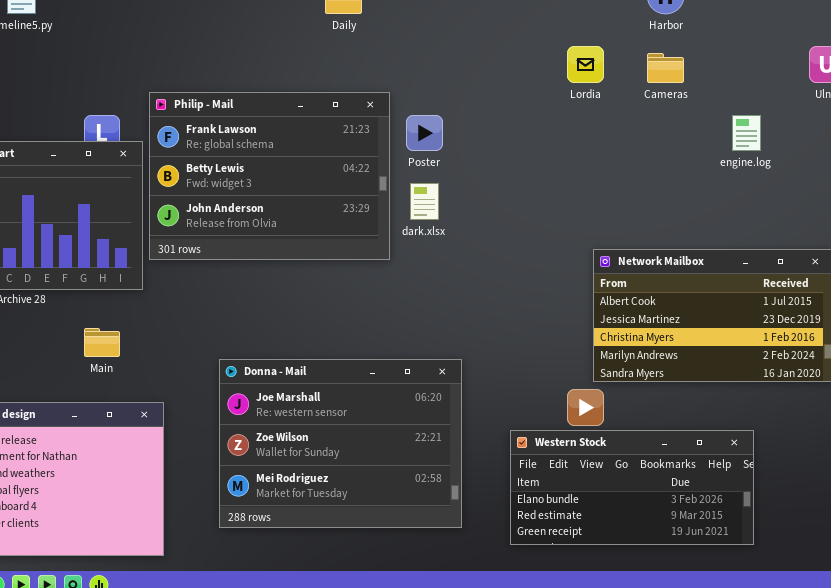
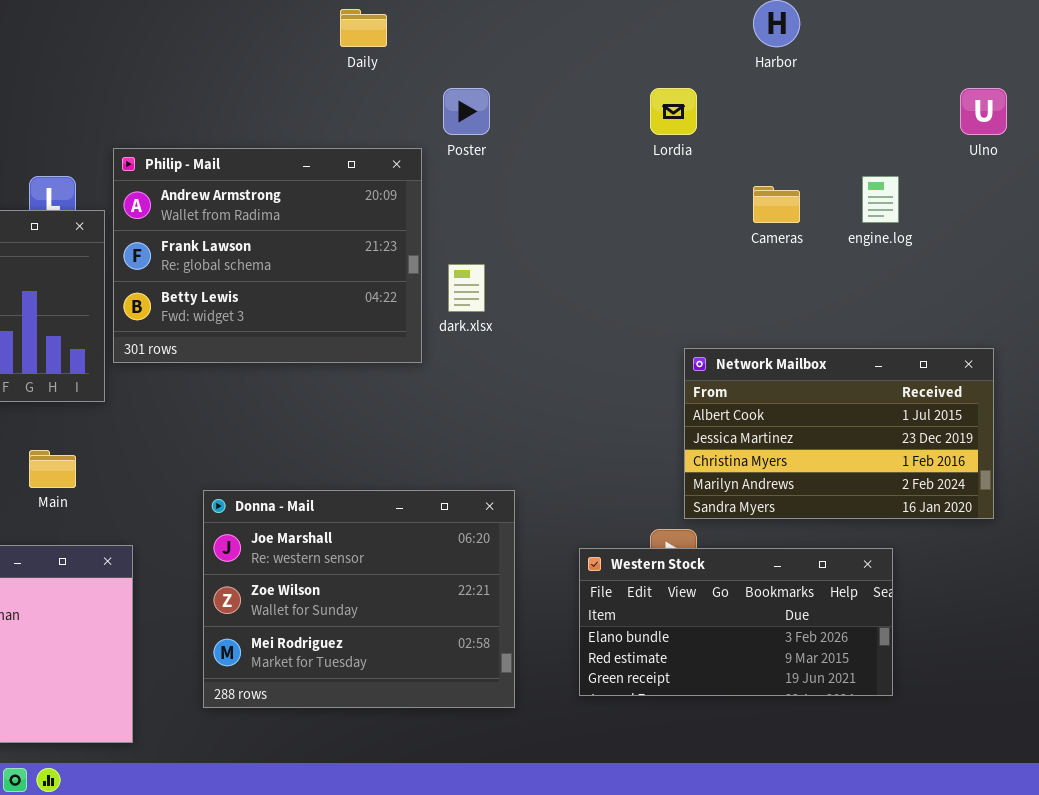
Cameras: [647,53,684,83] -> [753,186,800,223], moved
Philip - Mail: [149,92,390,260] -> [113,148,422,363], scrolled up 1 row
Poster: [406,115,443,151] -> [443,88,490,135], moved
Western Stock: [510,430,754,545] -> [579,548,893,696], moved

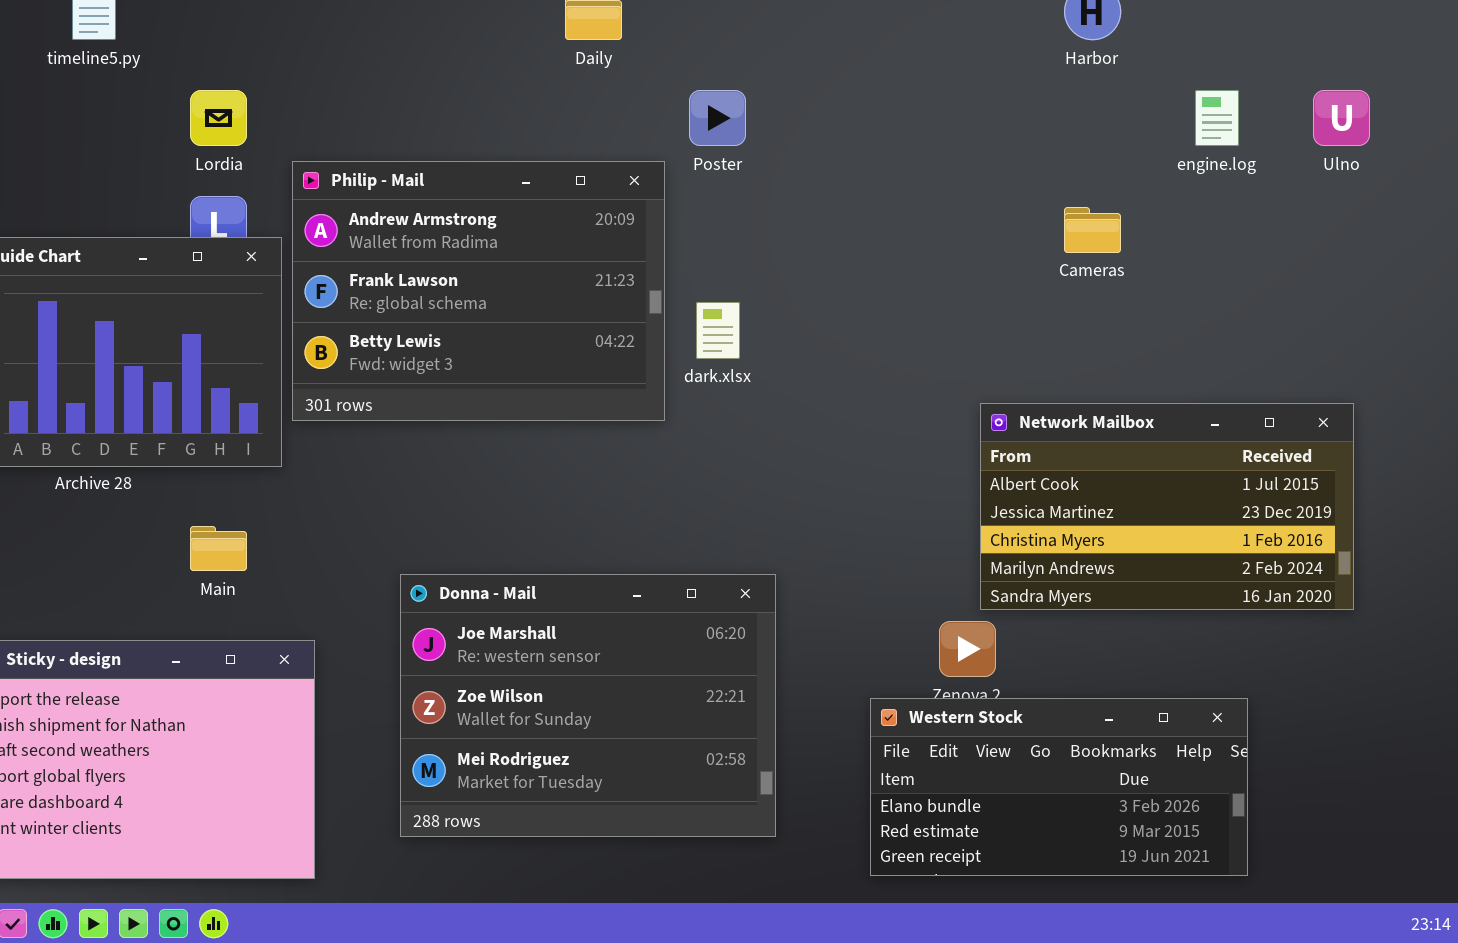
Lordia: [650,88,697,135] -> [190,90,247,146], moved
engine.log: [862,176,899,223] -> [1195,90,1239,146], moved
Western Stock: [579,548,893,696] -> [870,698,1248,876], moved

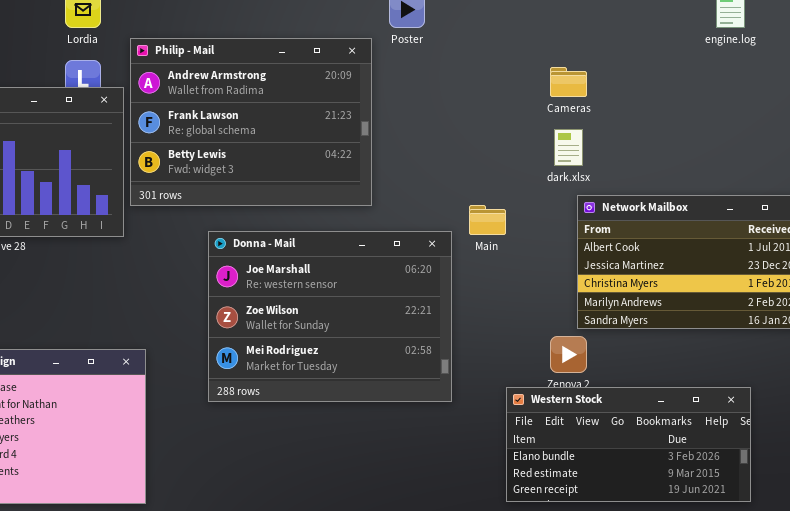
Cameras: [1064,207,1121,253] -> [550,67,587,97], moved
dark.xlsx: [696,302,740,359] -> [554,129,583,166], moved
Main: [190,526,247,571] -> [469,205,506,235], moved
Donna - Mail: [400,574,776,837] -> [208,231,452,402], moved

